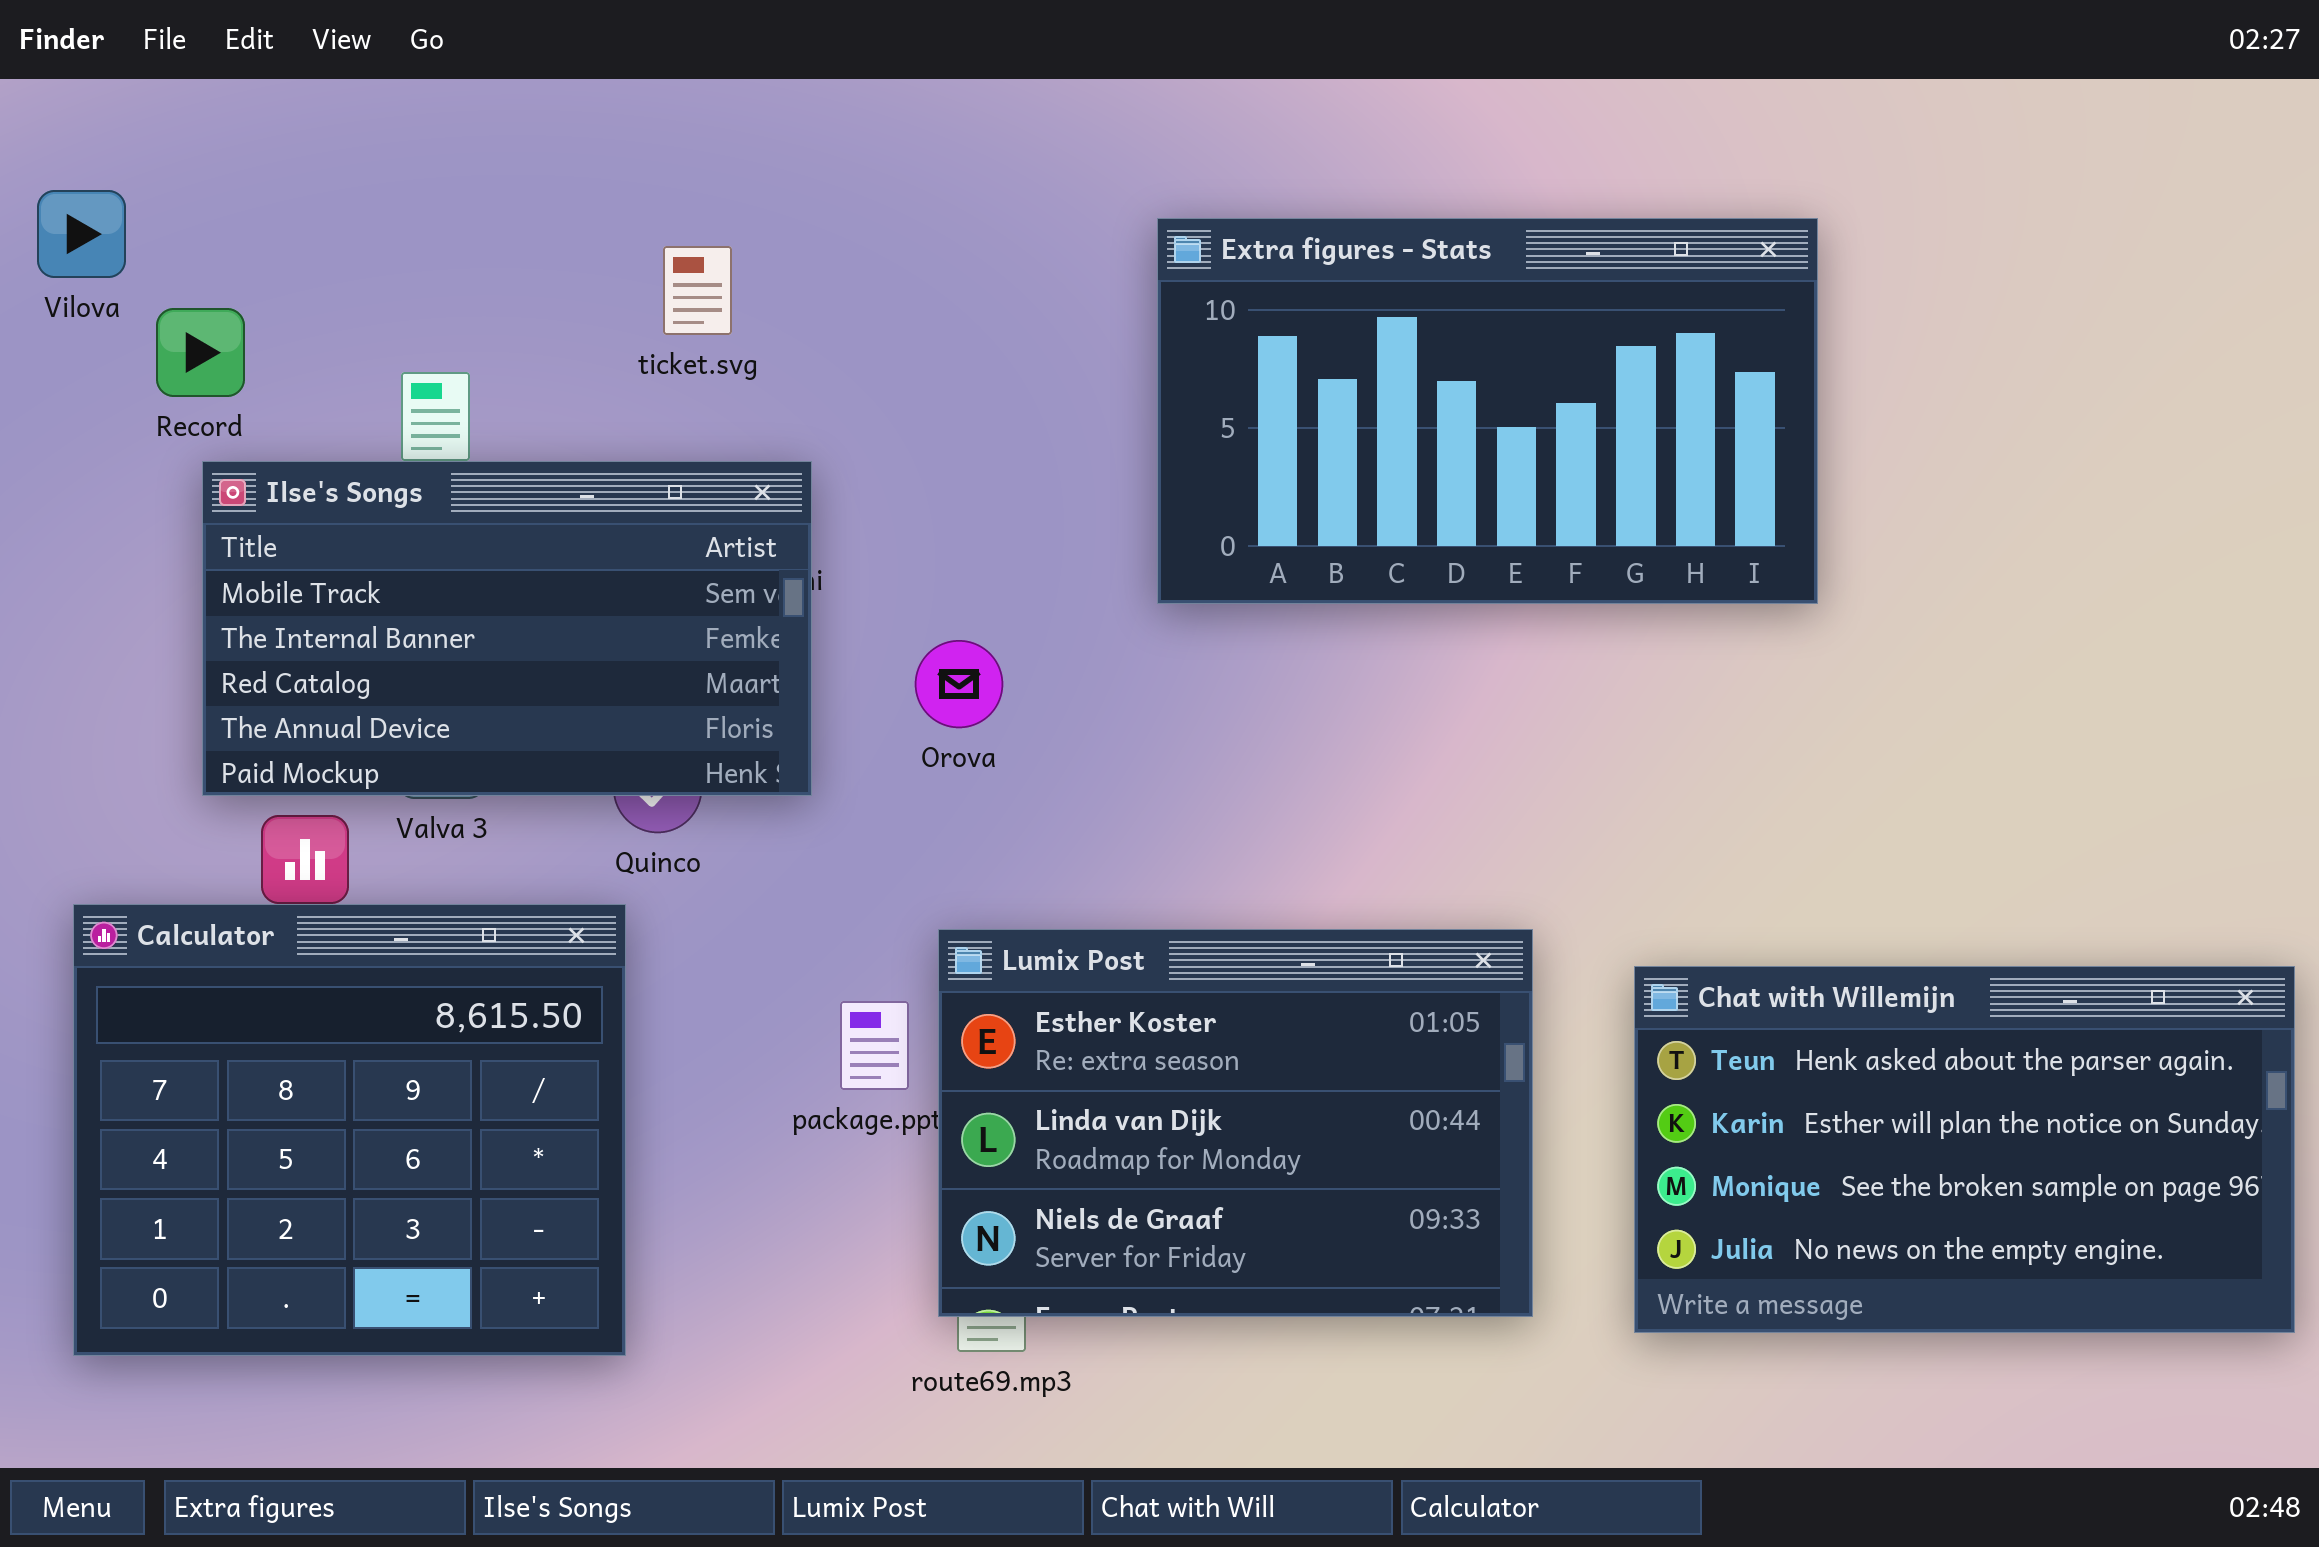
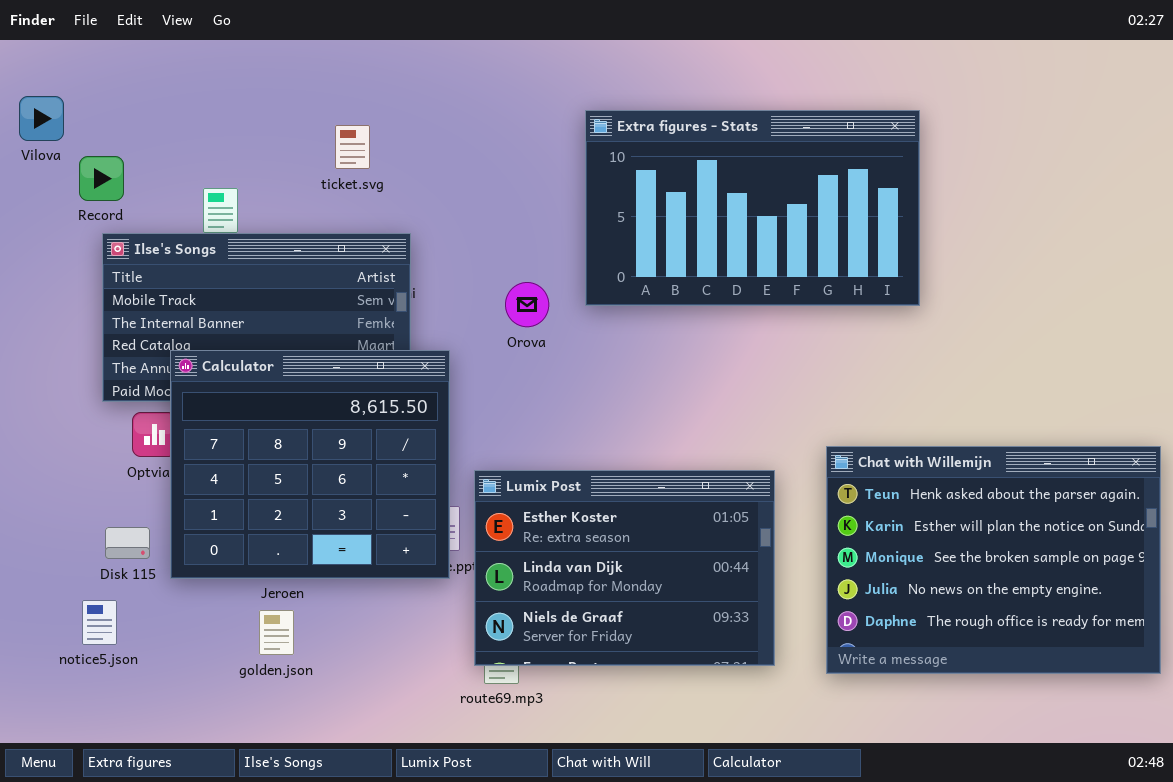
Orova: [915,640,1003,728] -> [505,282,549,327], moved
Calculator: [73,904,626,1356] -> [170,350,450,579], moved
Chat with Willemijn: [1634,966,2295,1333] -> [826,446,1161,674], resized

